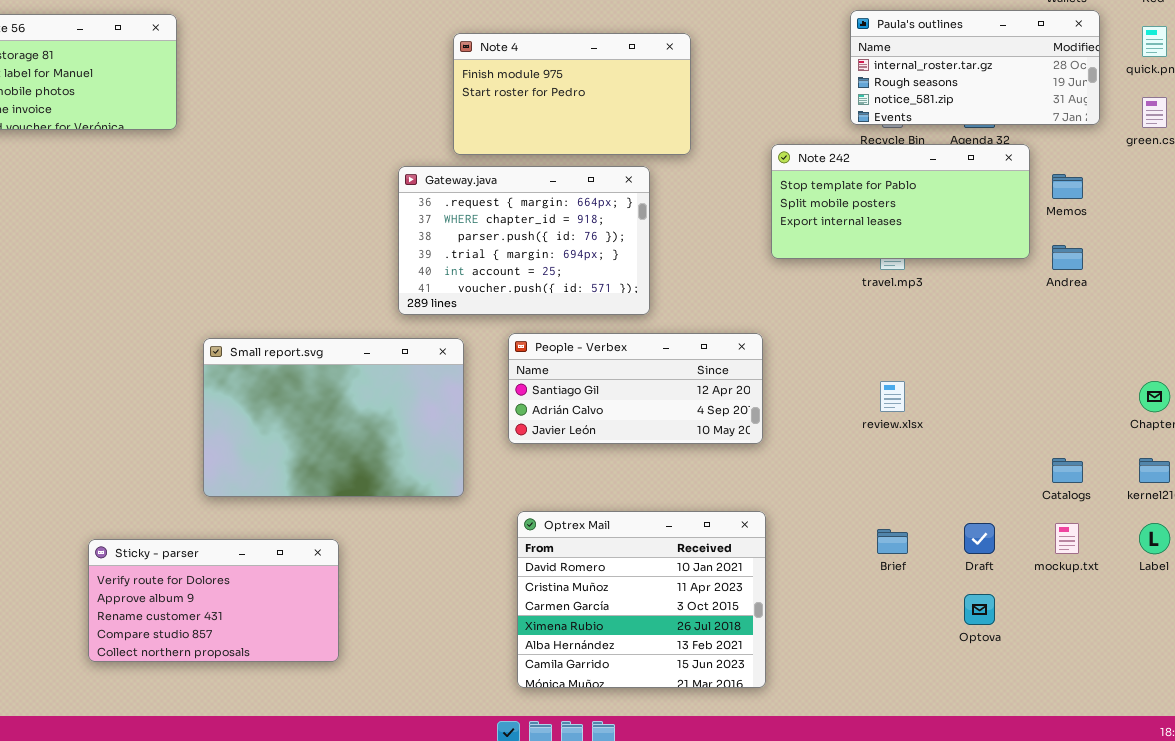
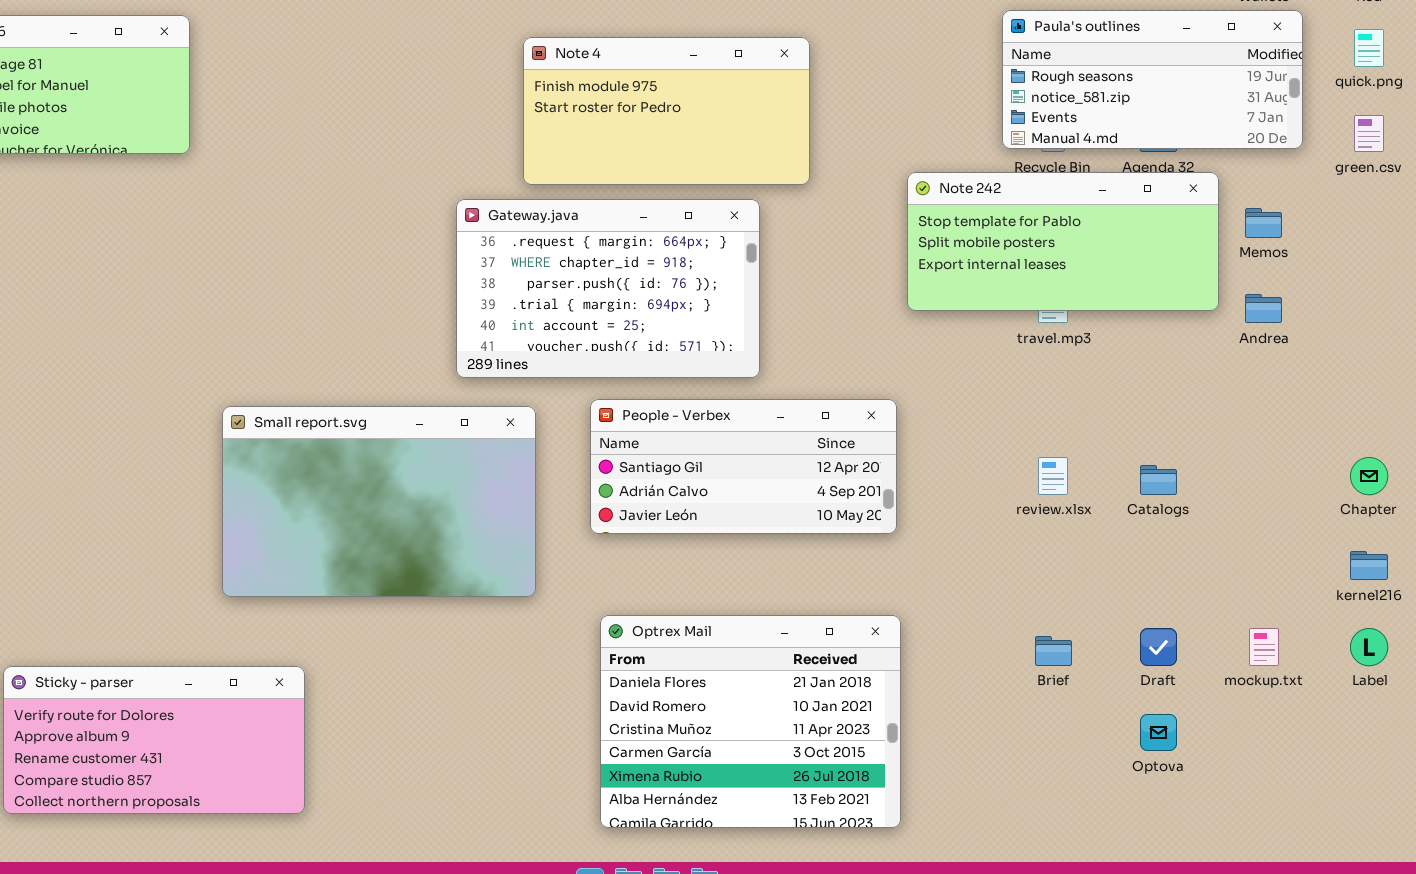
Paula's outlines: [850,10,1100,125] -> [1002,10,1303,149], scrolled down 1 row
Catalogs: [1052,458,1083,483] -> [1140,465,1177,495], moved
Optrex Mail: [517,511,766,688] -> [600,615,901,828], scrolled up 1 row
Sticky - parser: [88,539,339,662] -> [3,666,305,814], moved

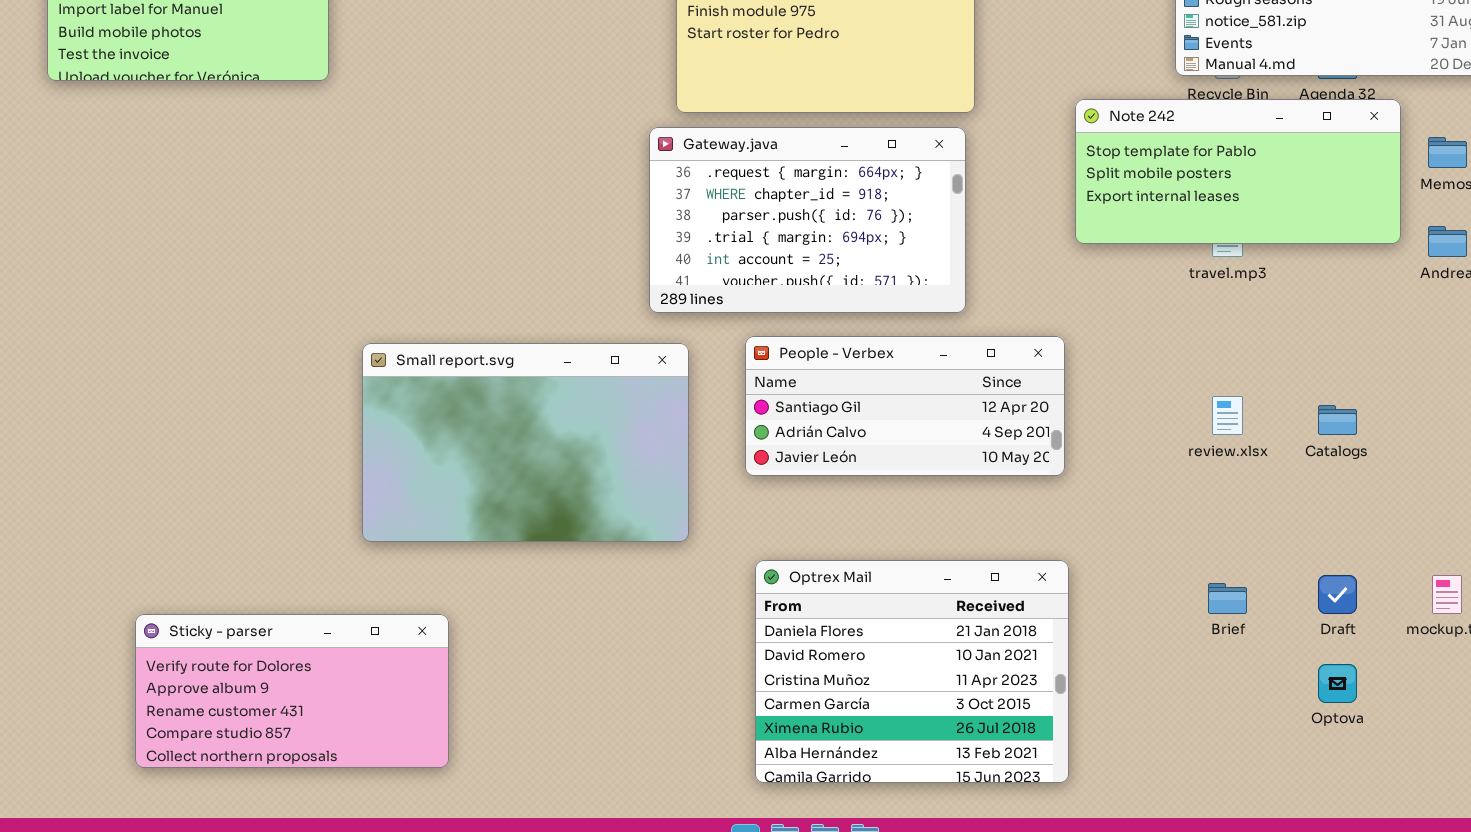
Gateway.java: [456,199,760,378] -> [649,127,966,313], moved

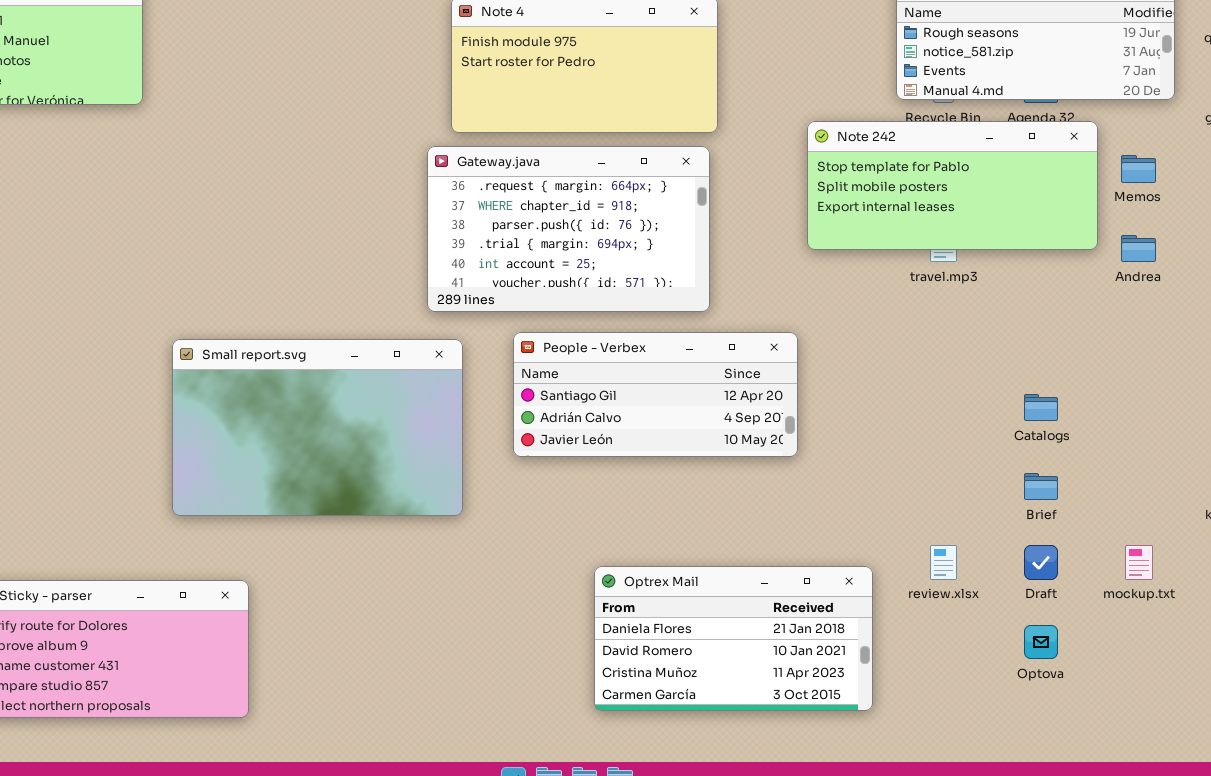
review.xlsx: [1212,396,1243,435] -> [930,545,957,580], moved
Optrex Mail: [755,560,1069,783] -> [594,566,873,711], moved, resized
Brief: [1208,583,1247,614] -> [1024,473,1058,500], moved

